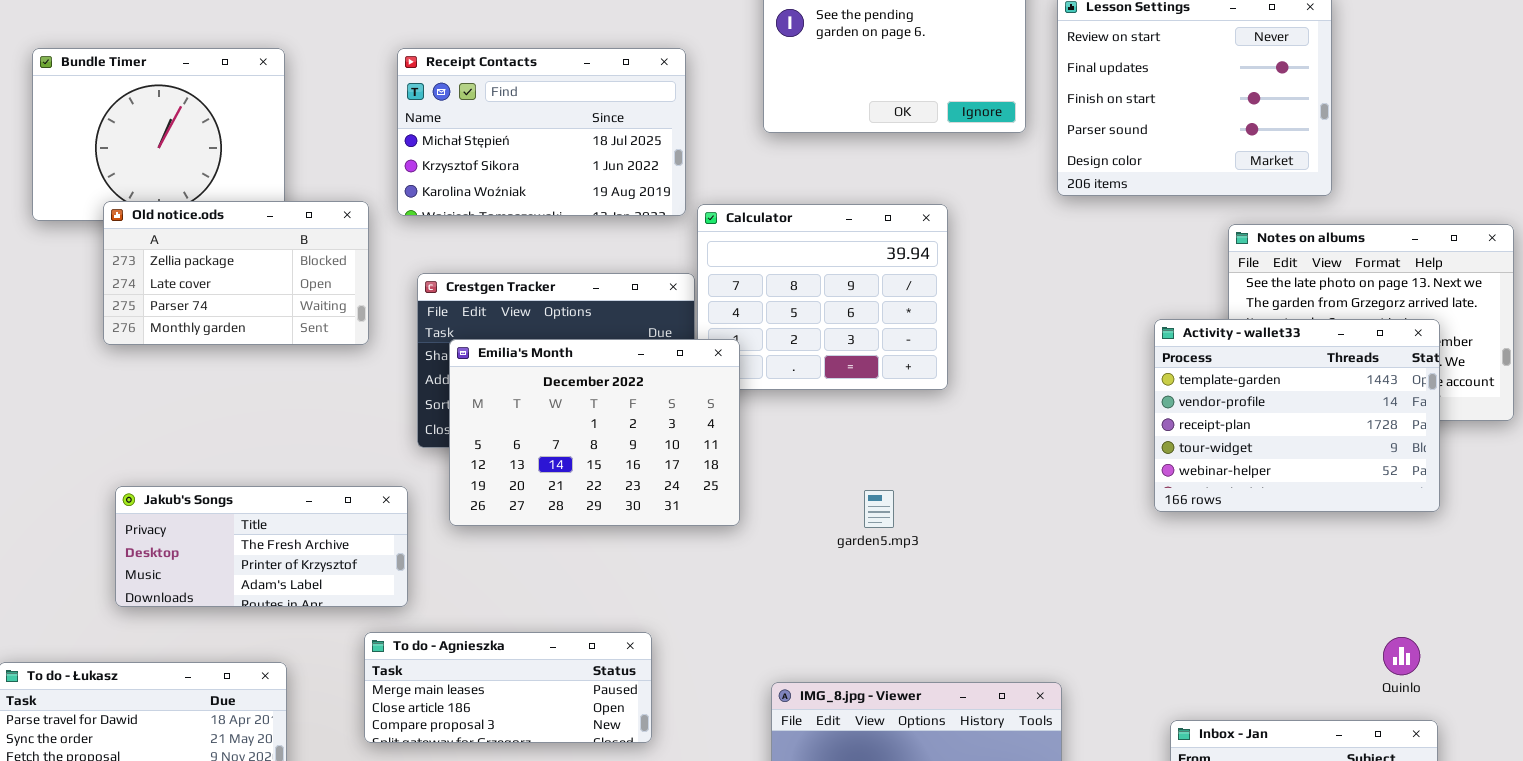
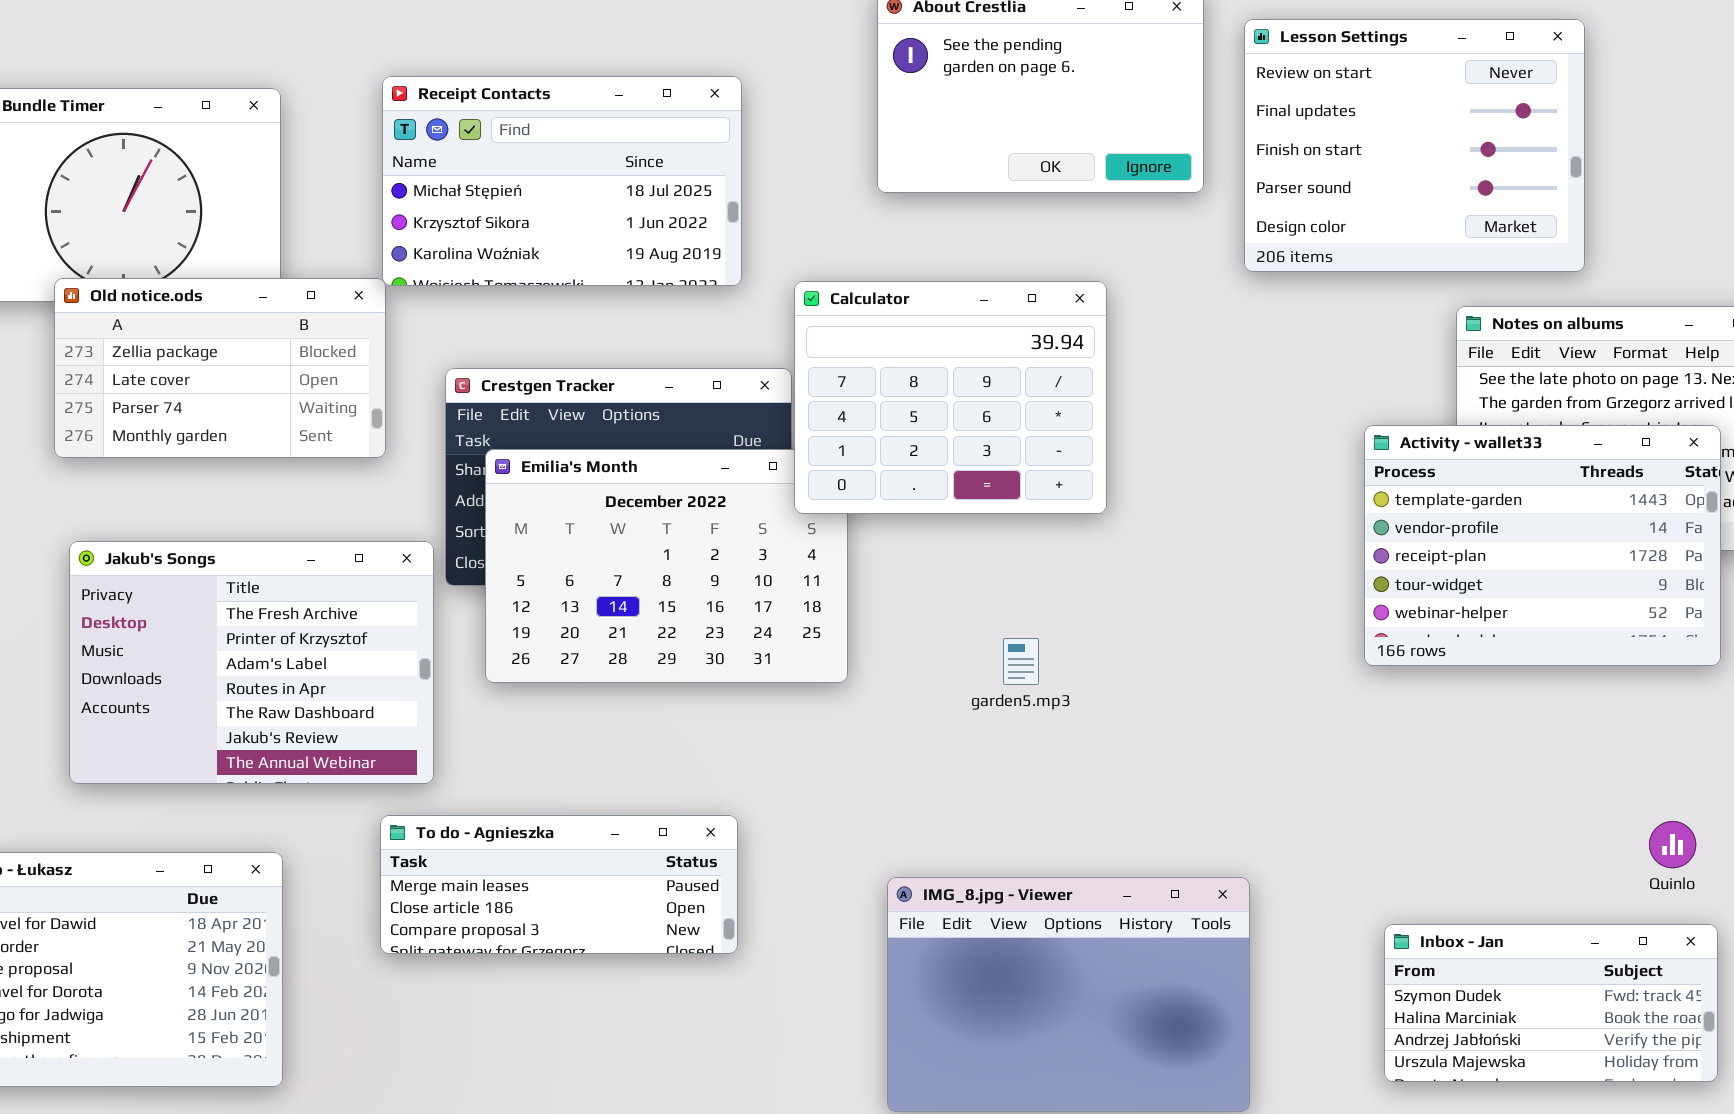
Receipt Contacts: [397,48,686,216] -> [382,76,742,286], moved
Calculator: [697,204,948,390] -> [794,281,1107,514], raised
Jakub's Songs: [115,486,408,607] -> [69,541,434,784], resized

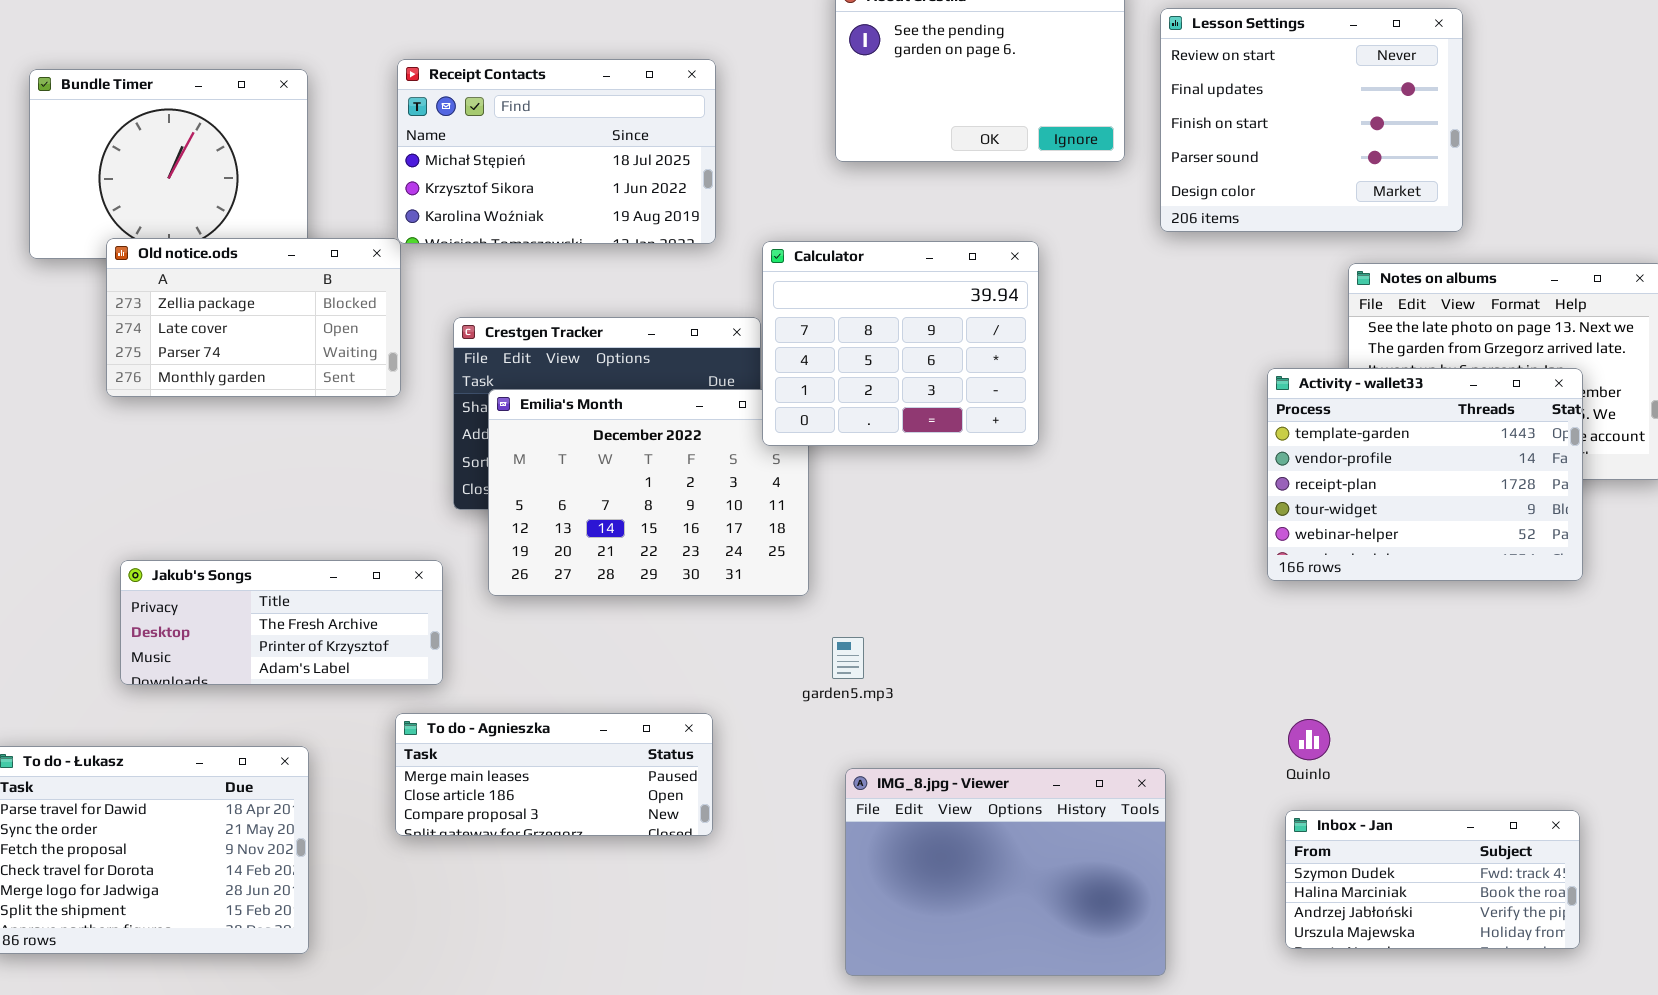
Jakub's Songs: [69,541,434,784] -> [120,560,443,685], resized
garden5.mp3: [1003,638,1039,685] -> [832,637,864,679], moved
Quinlo: [1649,821,1696,868] -> [1288,719,1330,760], moved

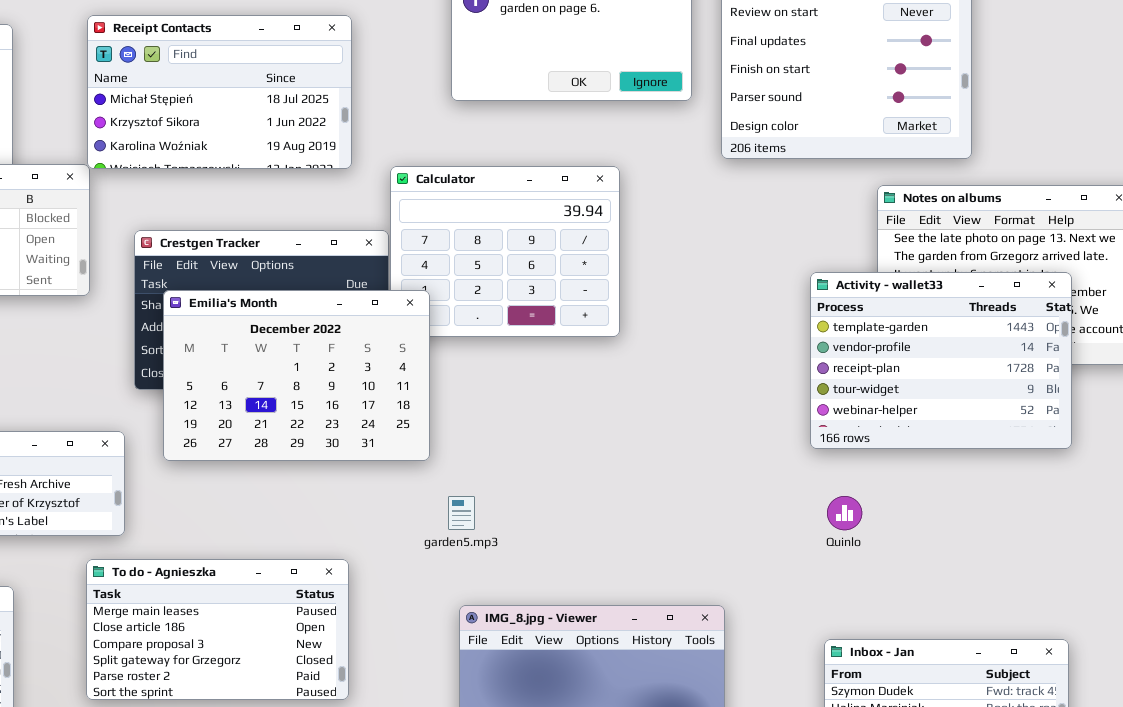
Emilia's Month: [488,389,809,596] -> [163,290,430,461], raised
To do - Agnieszka: [395,713,713,836] -> [86,559,349,700], resized
Quinlo: [1288,719,1330,760] -> [827,496,862,530], moved

